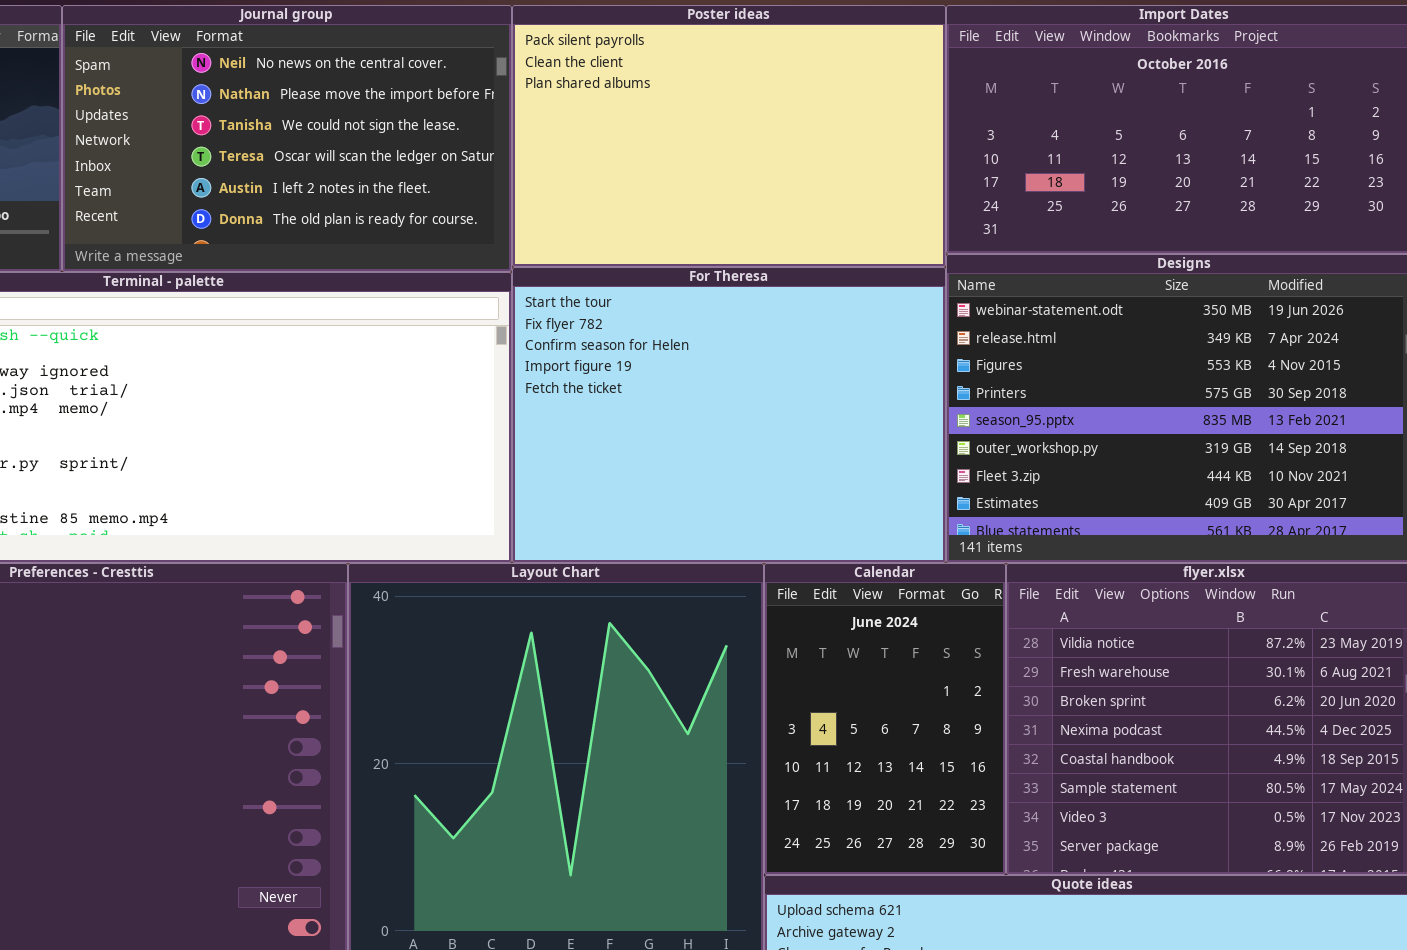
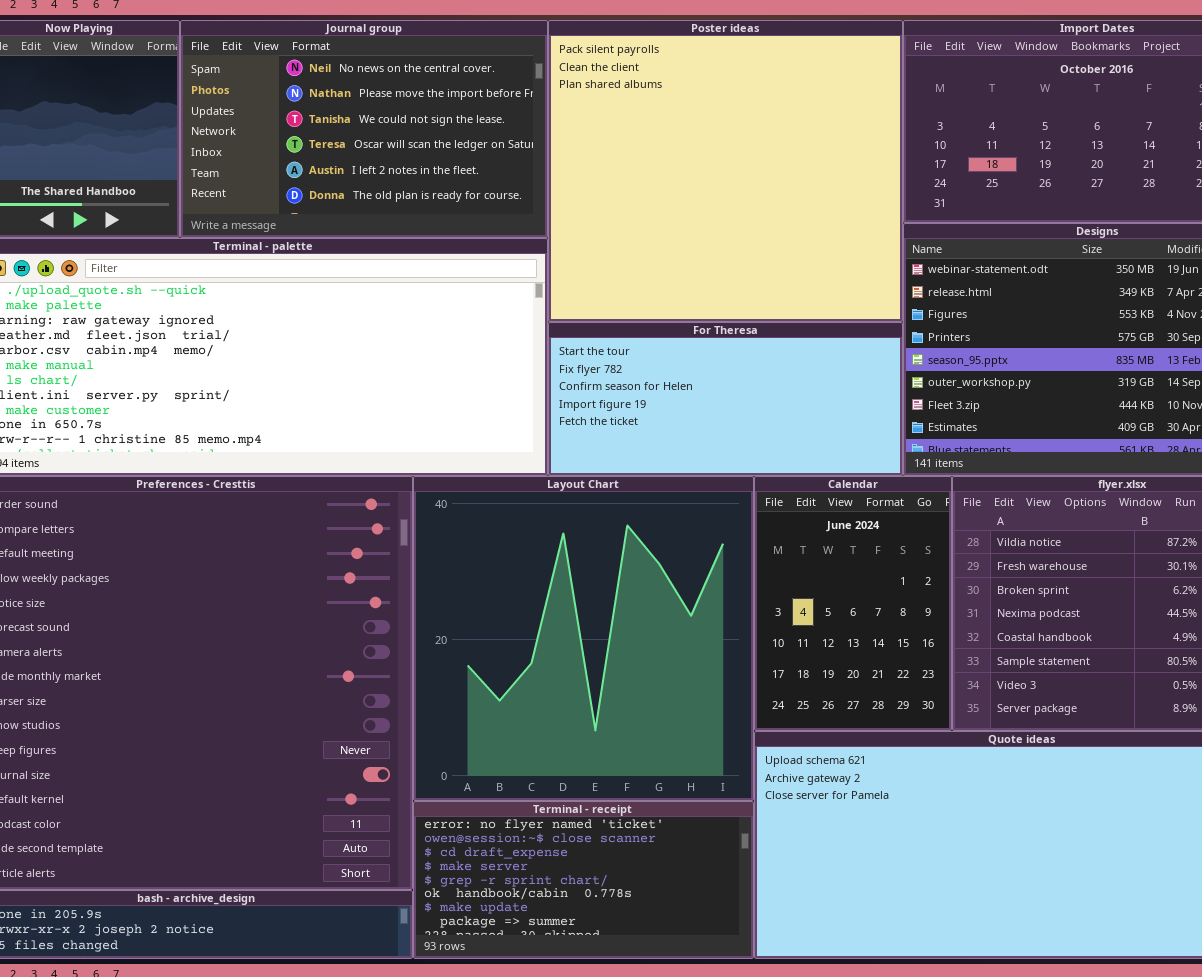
Poster ideas: [512,5,946,267] -> [548,20,903,322], resized
For Theresa: [512,267,946,563] -> [548,322,903,476], resized

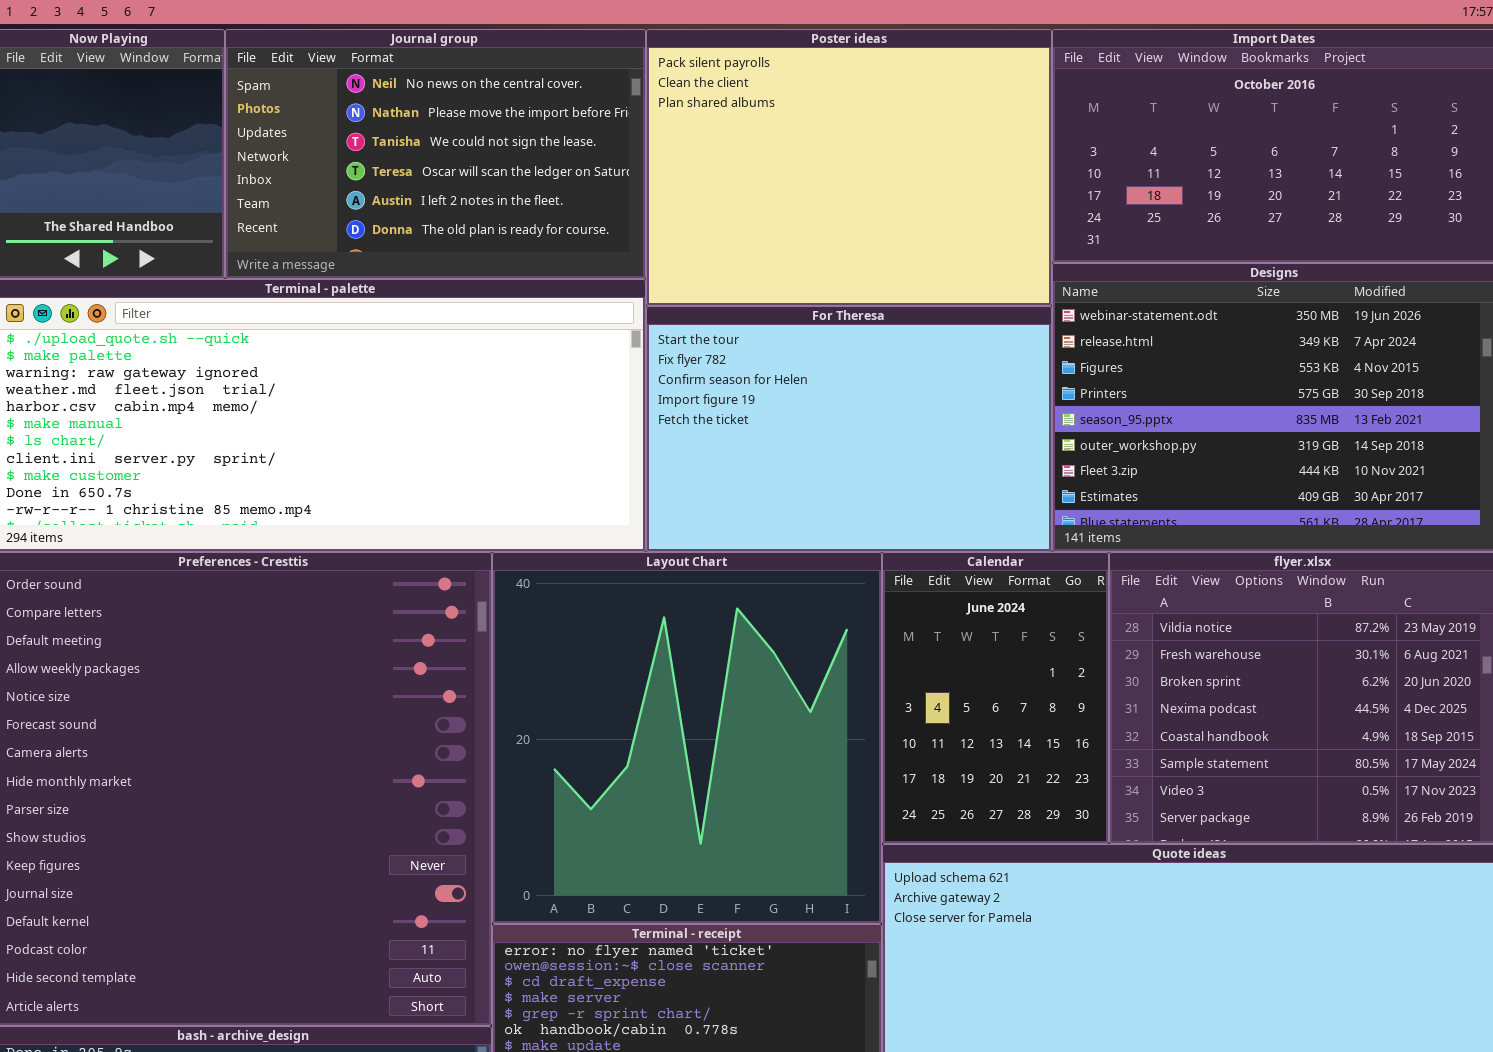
Poster ideas: [548,20,903,322] -> [646,29,1052,306], resized
For Theresa: [548,322,903,476] -> [646,306,1052,552], resized

